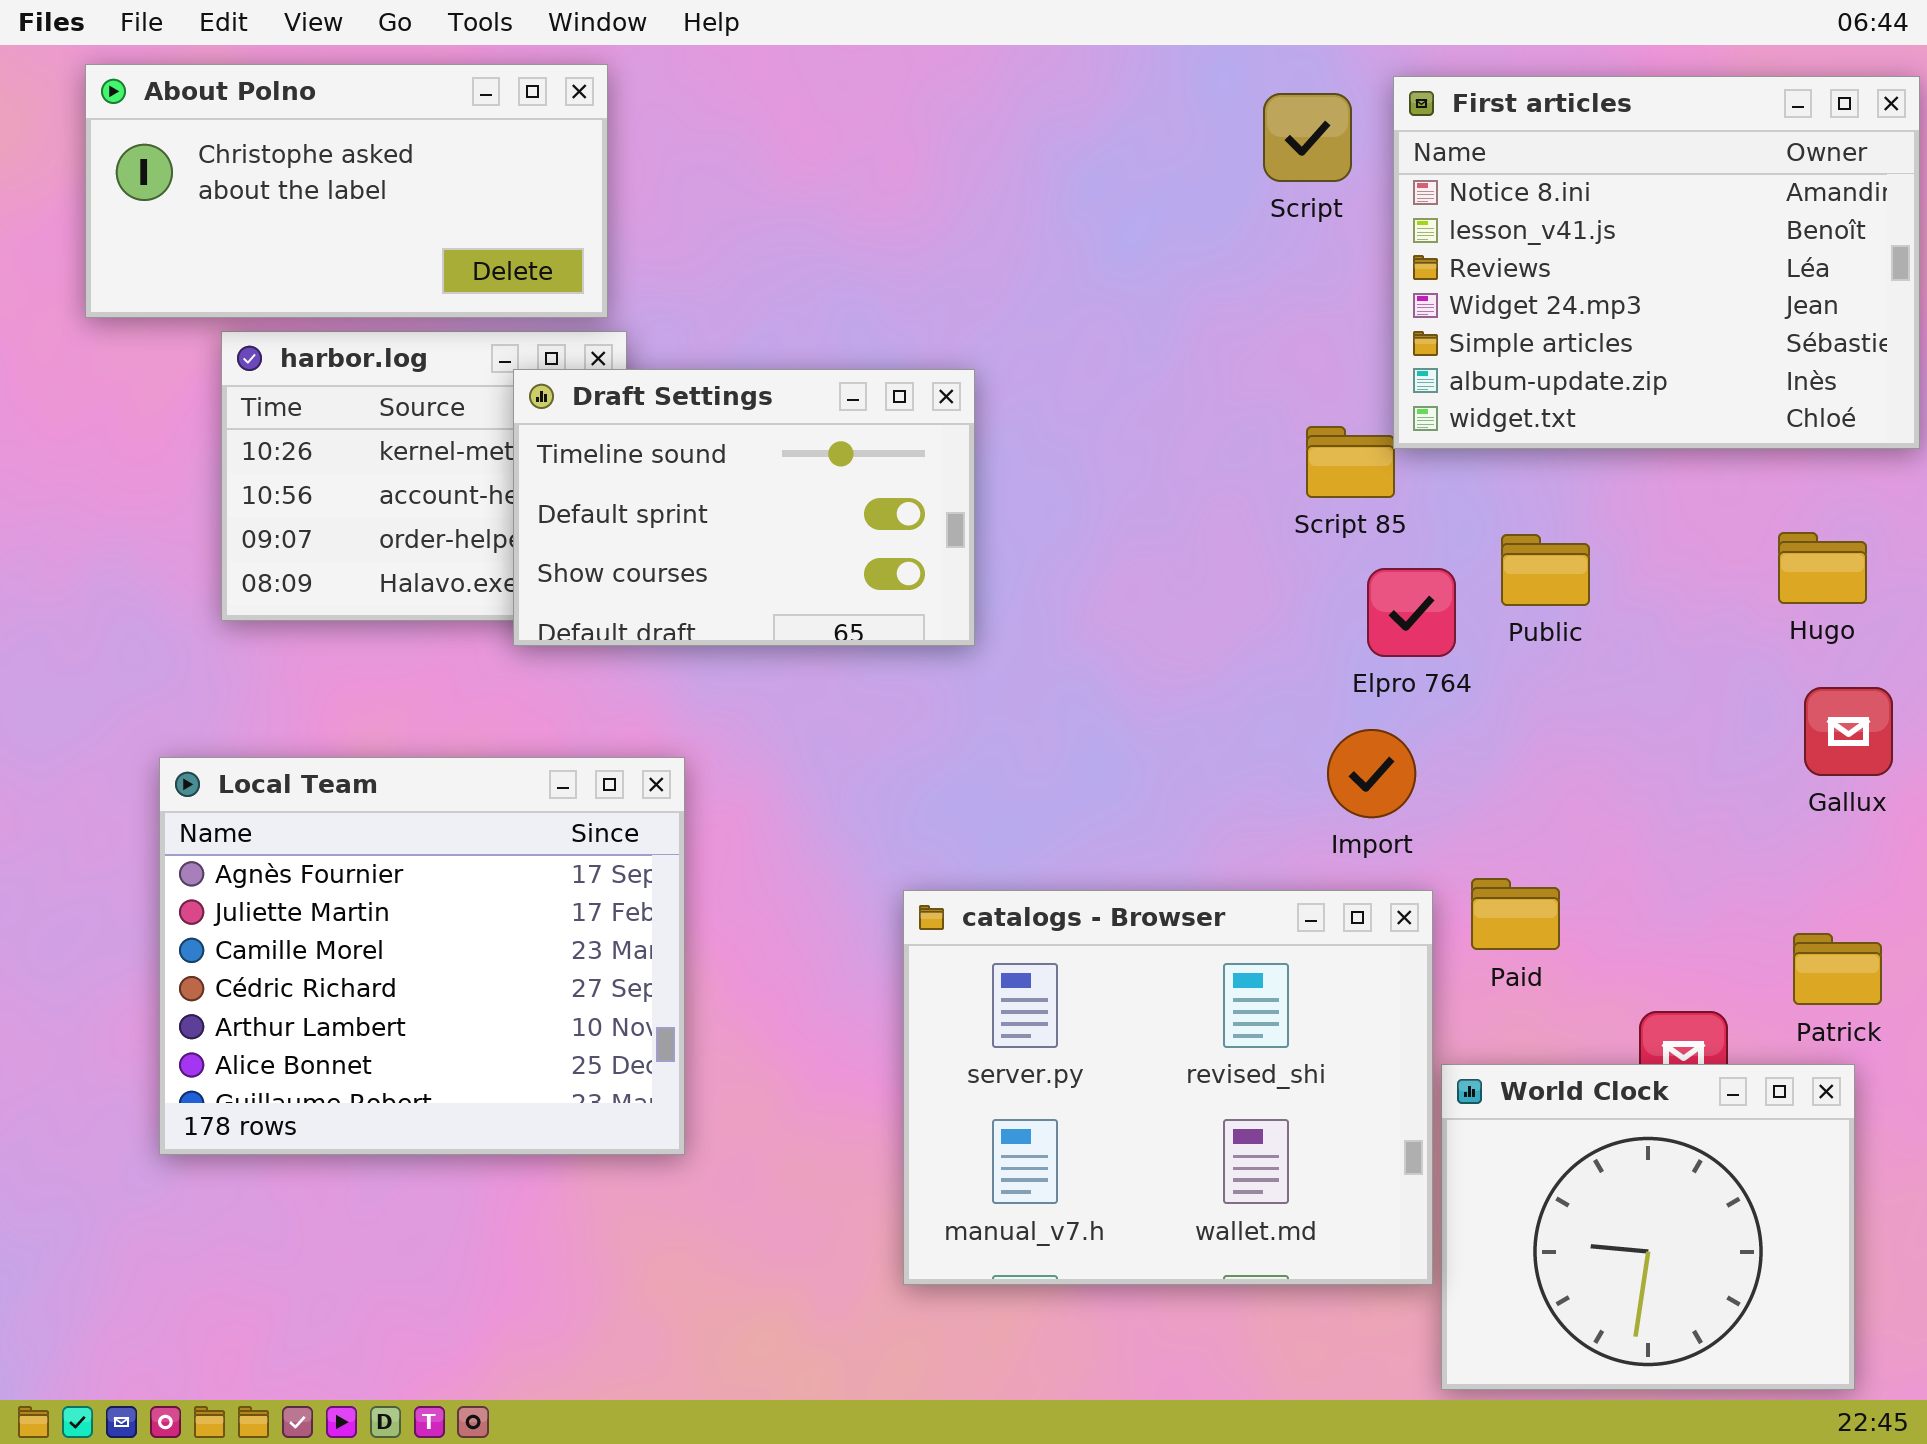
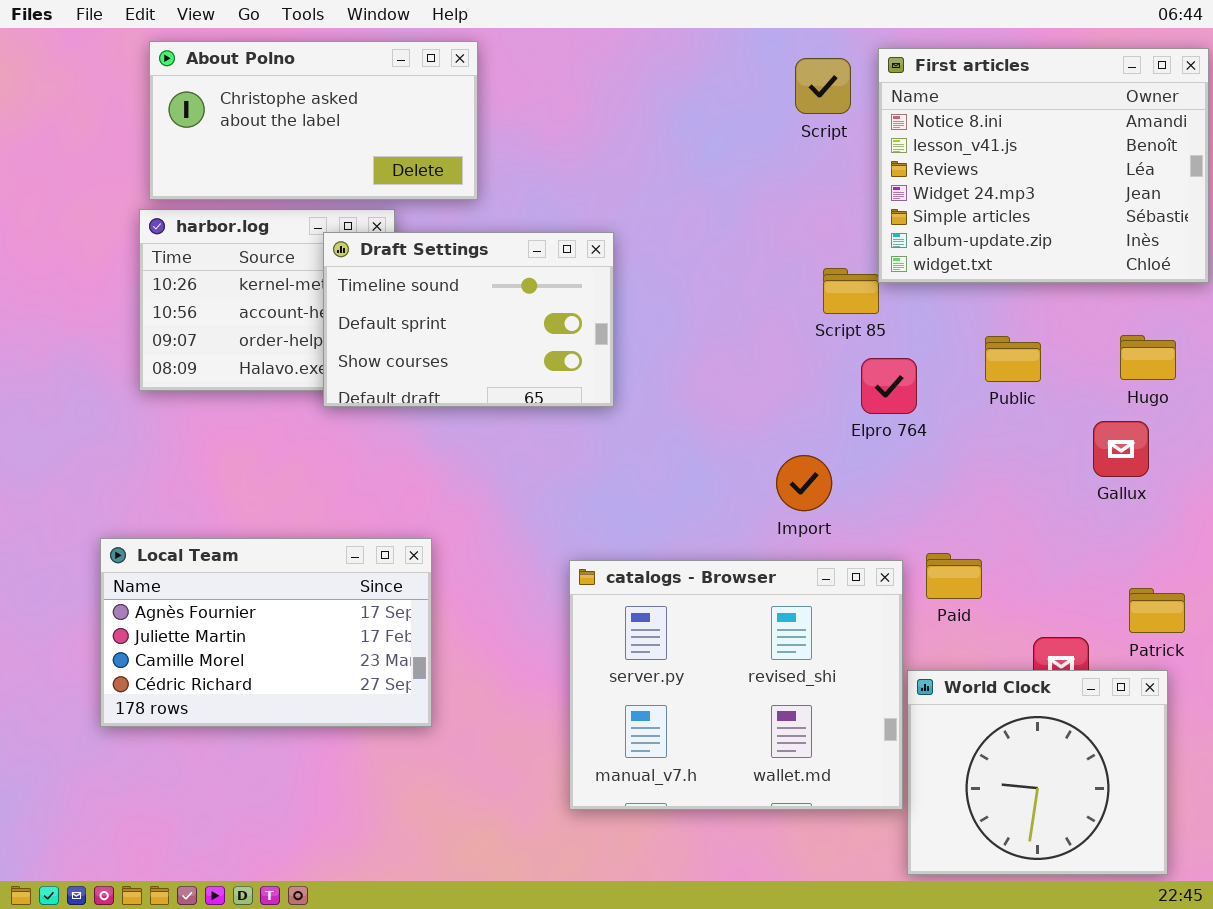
About Polno: [85,64,608,318] -> [149,41,478,200], moved
Public: [1501,534,1590,606] -> [985,336,1041,382], moved
Gallux: [1804,687,1893,776] -> [1093,421,1149,477], moved
Import: [1327,729,1416,818] -> [776,455,832,511], moved
Local Team: [159,757,685,1155] -> [100,538,432,727], resized

